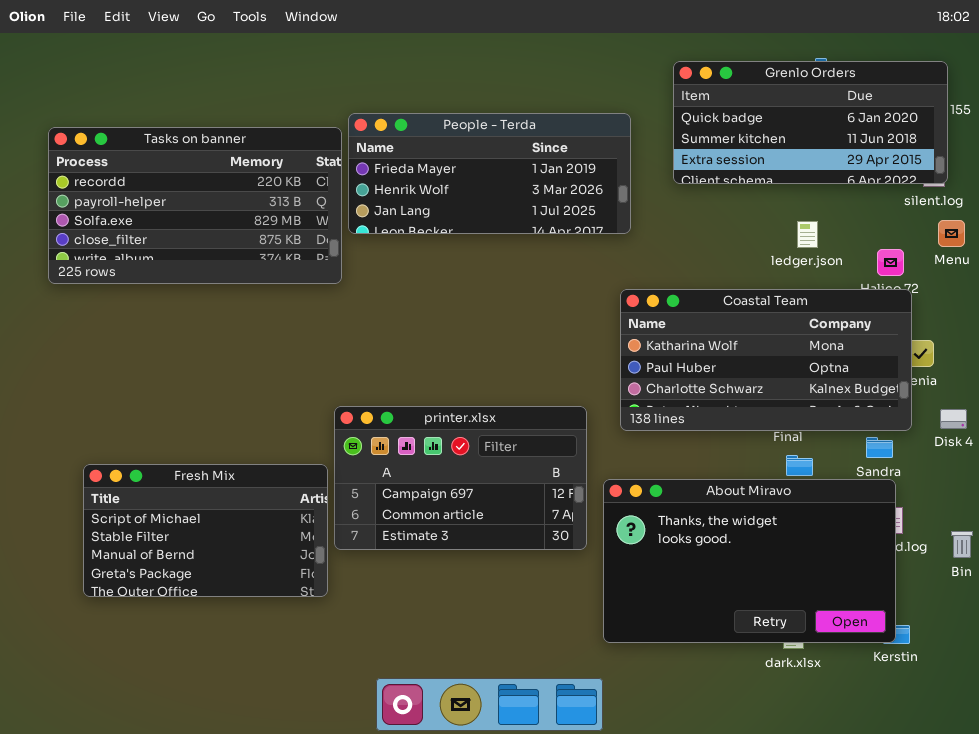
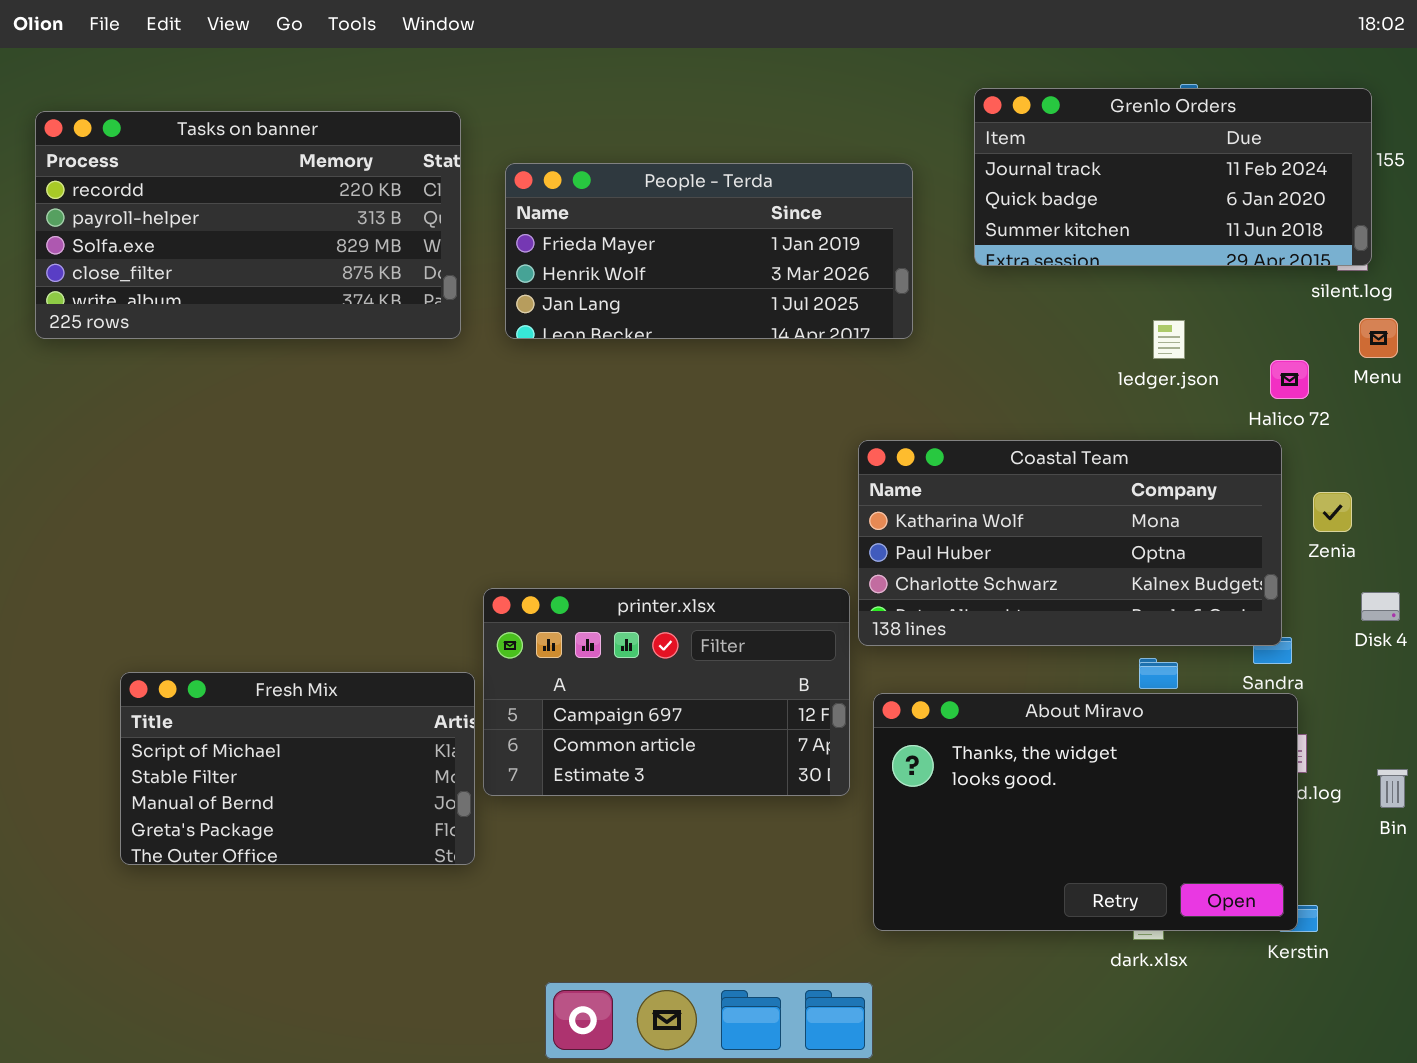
Grenlo Orders: [673,61,948,184] -> [974,88,1372,266], scrolled up 1 row
Tasks on banner: [48,127,342,284] -> [35,111,461,339], moved
Coastal Team: [620,289,912,431] -> [858,440,1282,646], moved

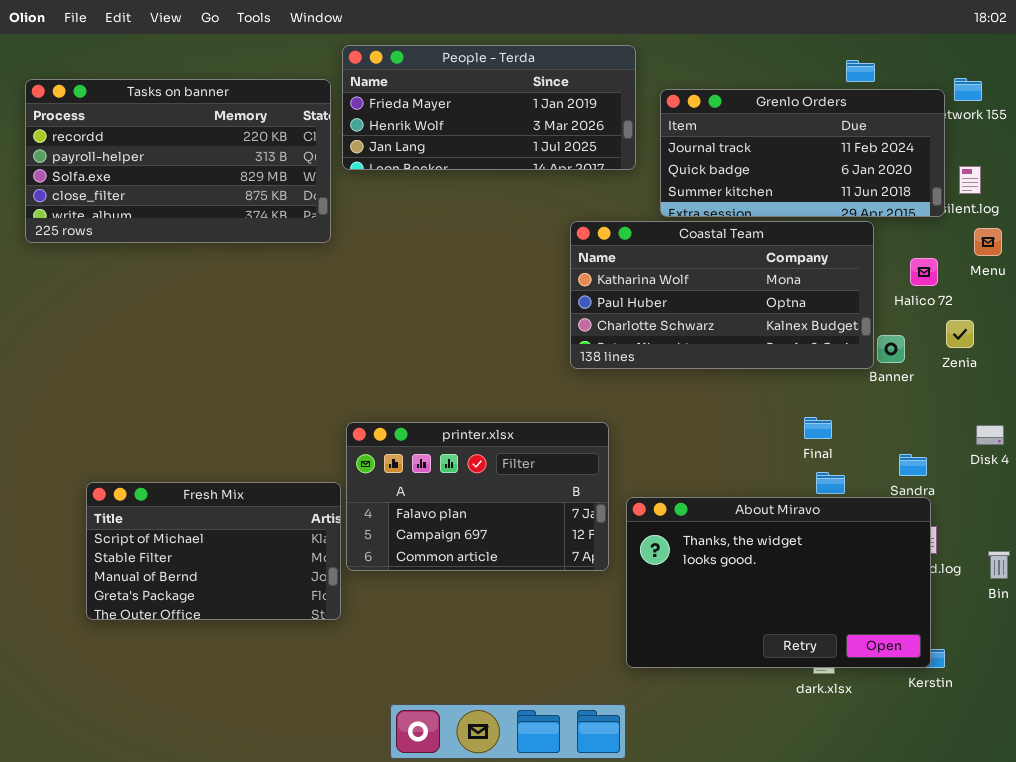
Grenlo Orders: [974,88,1372,266] -> [660,89,945,217], moved
People - Terda: [505,163,913,339] -> [342,45,636,170], moved
Coastal Team: [858,440,1282,646] -> [570,221,874,369], moved
Zenia: [1313,492,1352,532] -> [946,320,974,348], moved
printer.xlsx: [483,588,850,796] -> [346,422,609,571], scrolled up 1 row

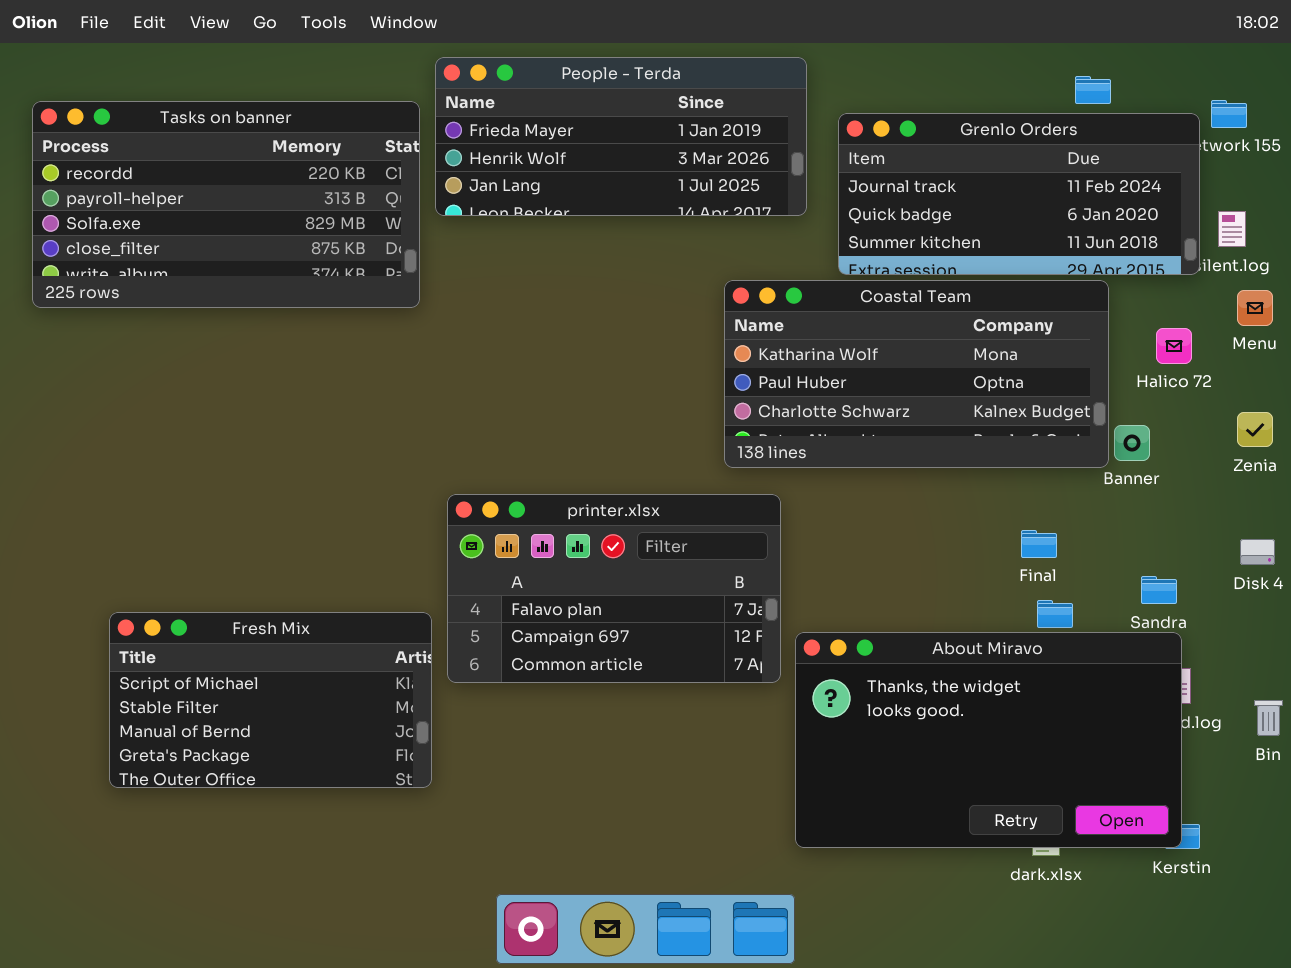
Zenia: [946,320,974,348] -> [1237,412,1273,447], moved
printer.xlsx: [346,422,609,571] -> [447,494,781,683], moved

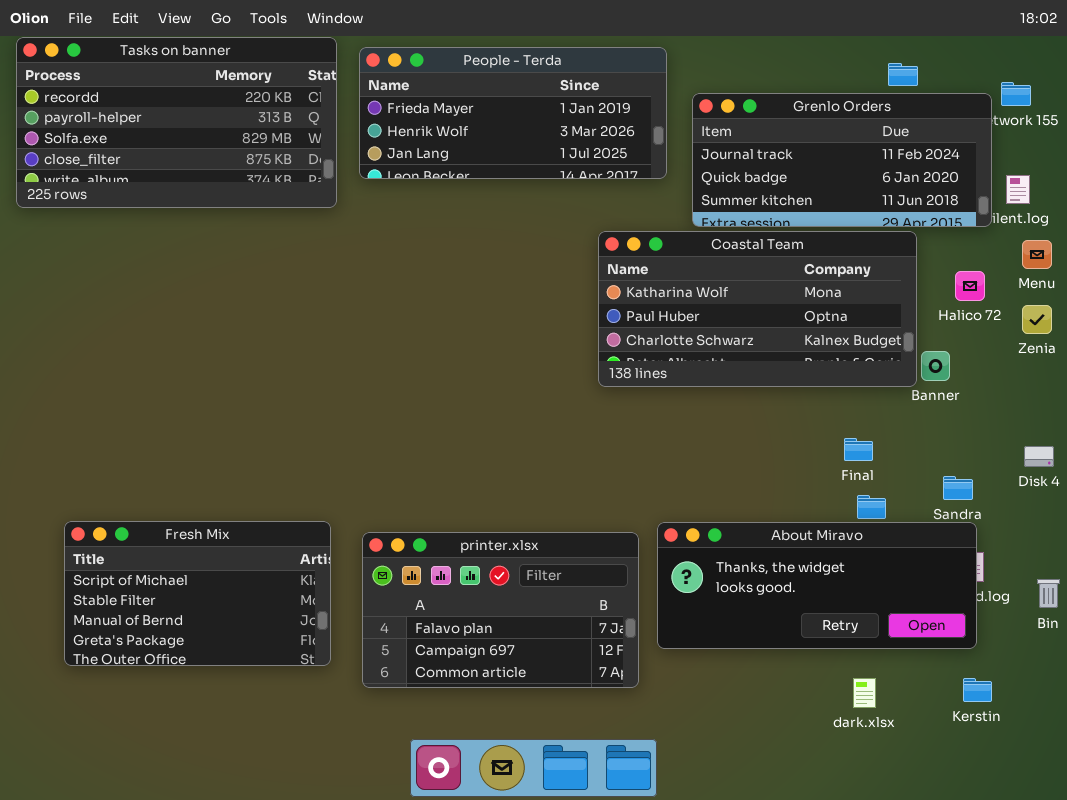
Tasks on banner: [32,101,420,308] -> [16,37,337,208], moved
Zenia: [1237,412,1273,447] -> [1022,305,1052,334], moved
printer.xlsx: [447,494,781,683] -> [362,532,639,688], moved
Fresh Mix: [109,612,432,788] -> [64,521,331,666], moved
About Miravo: [795,632,1182,848] -> [657,522,977,649], resized

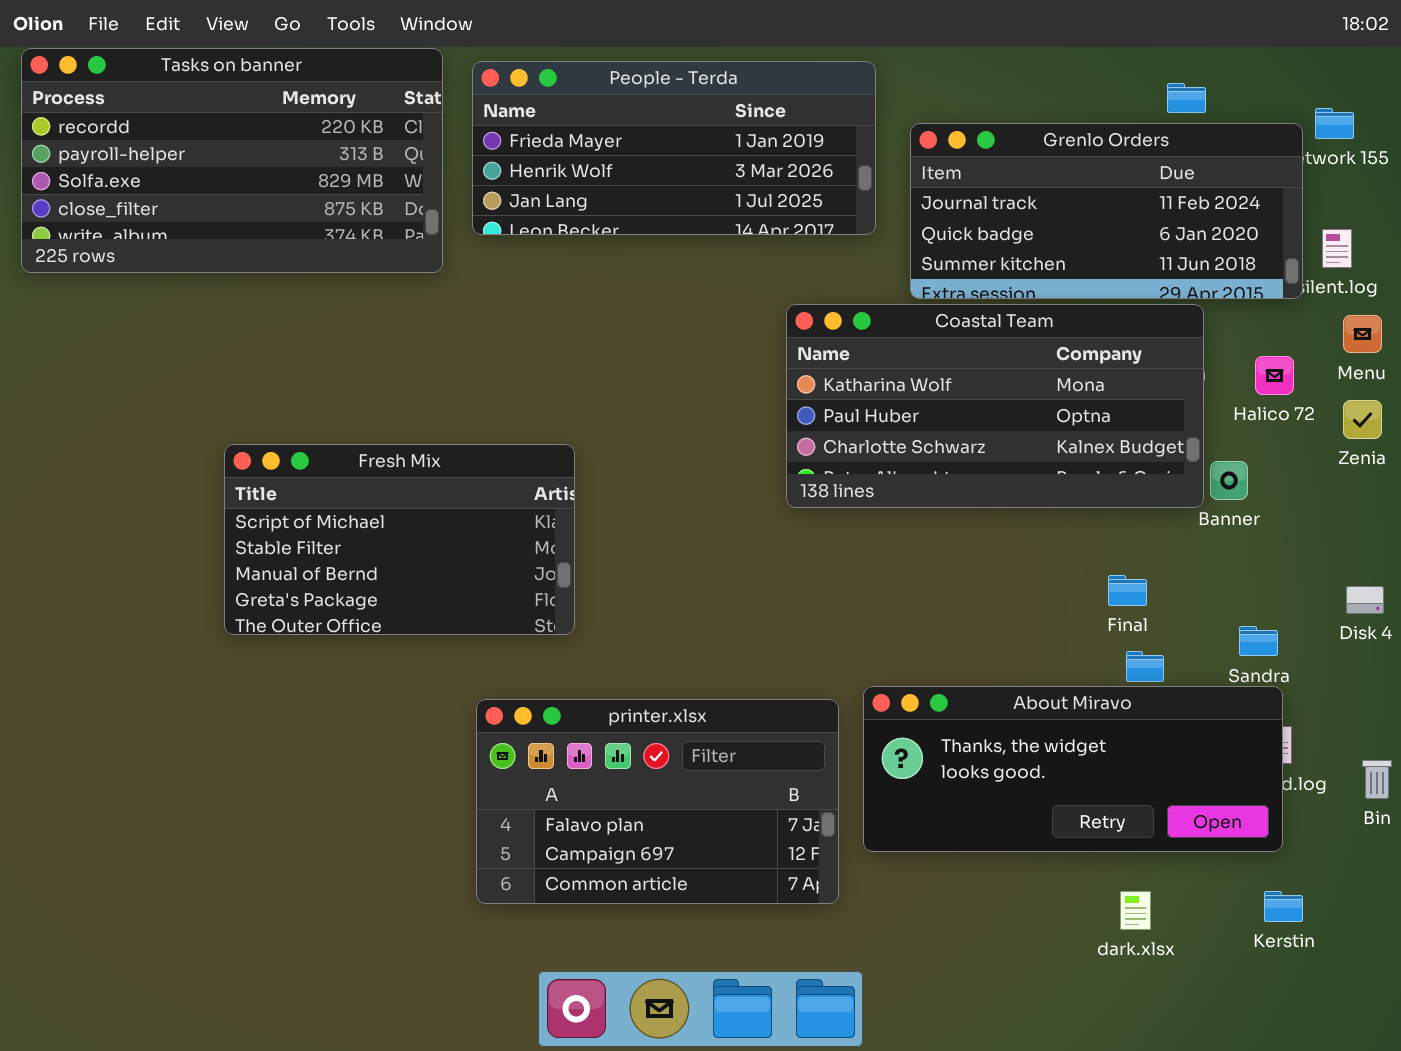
Fresh Mix: [64,521,331,666] -> [224,444,575,635], moved

